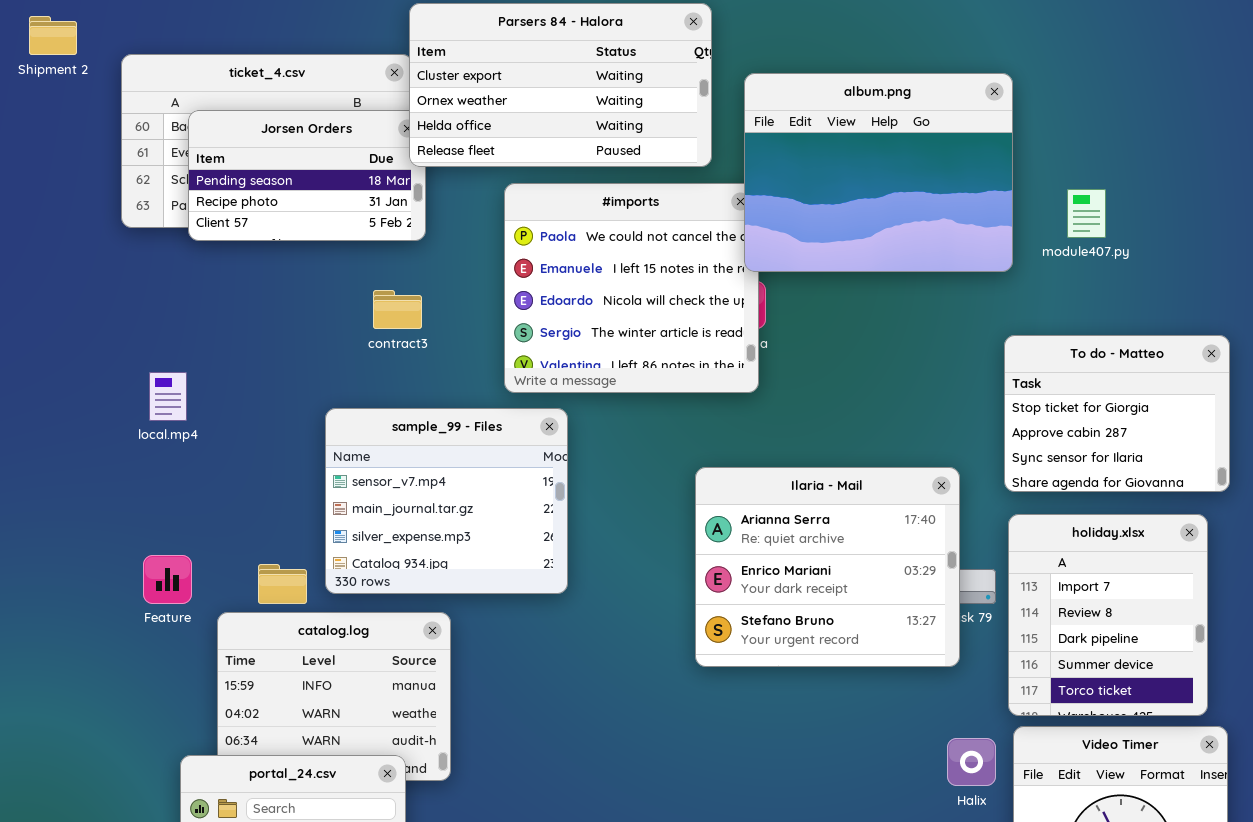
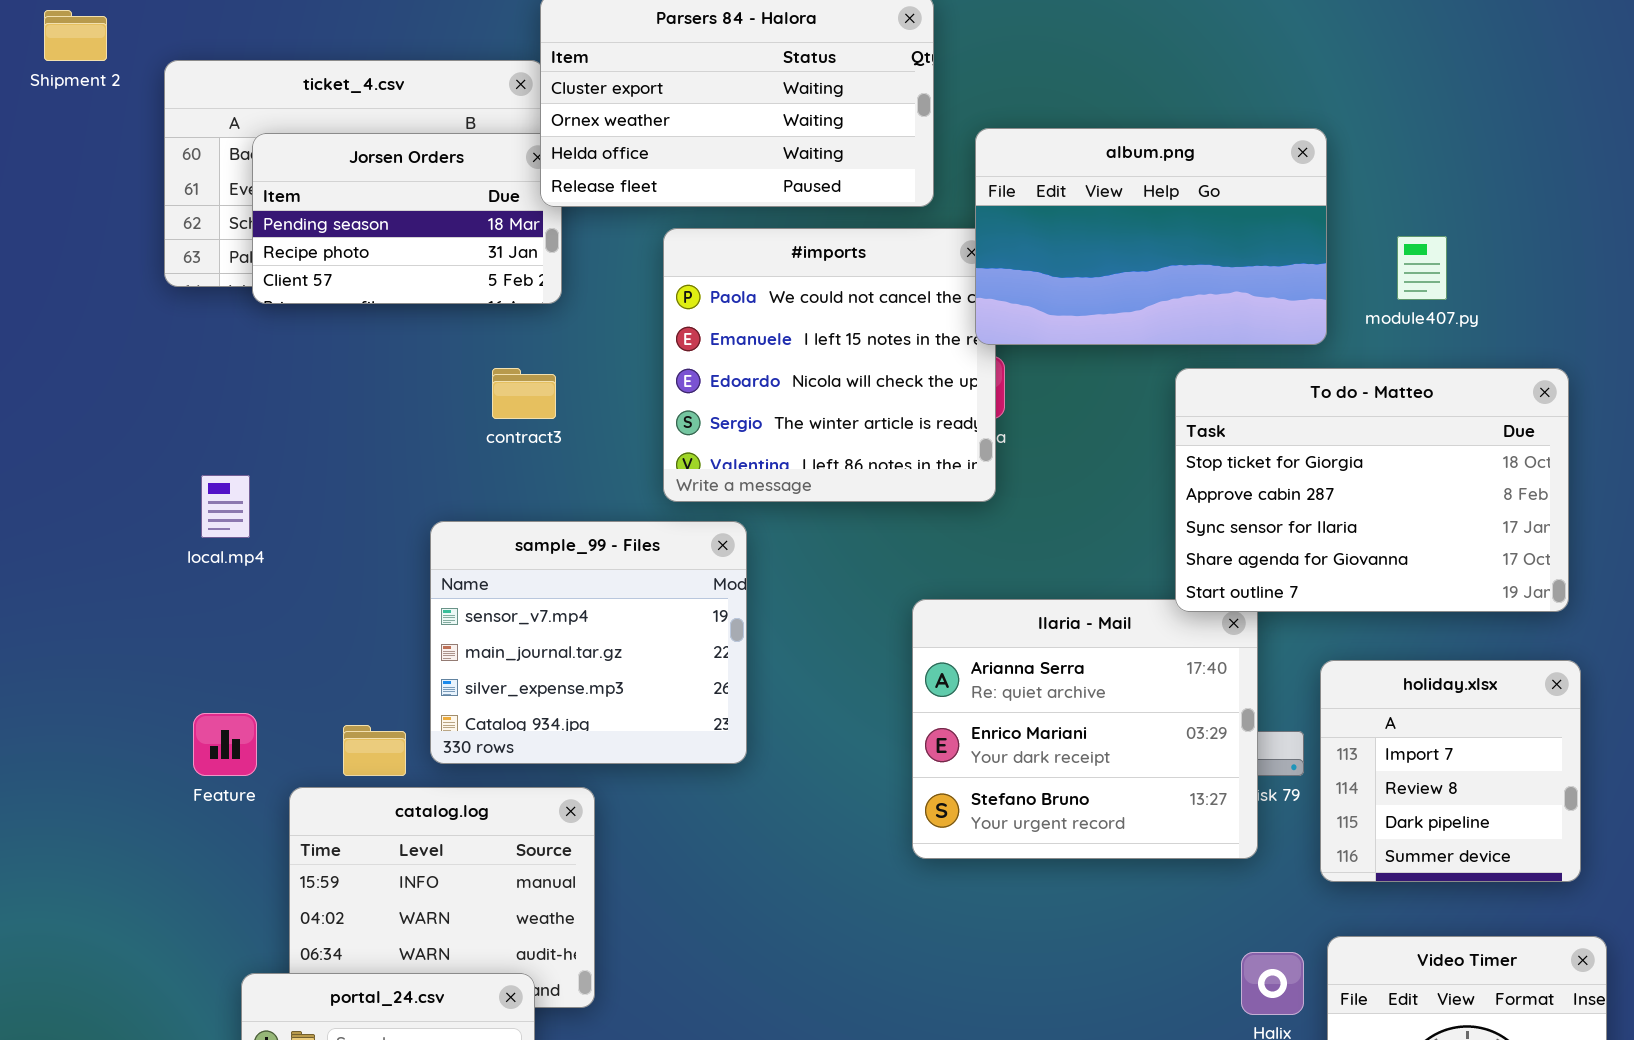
album.png: [744,73,1013,272] -> [975,128,1327,345], resized
To do - Matteo: [1004,335,1230,492] -> [1175,368,1569,612], moved, resized
holiday.xlsx: [1008,514,1208,716] -> [1320,660,1581,882], resized

